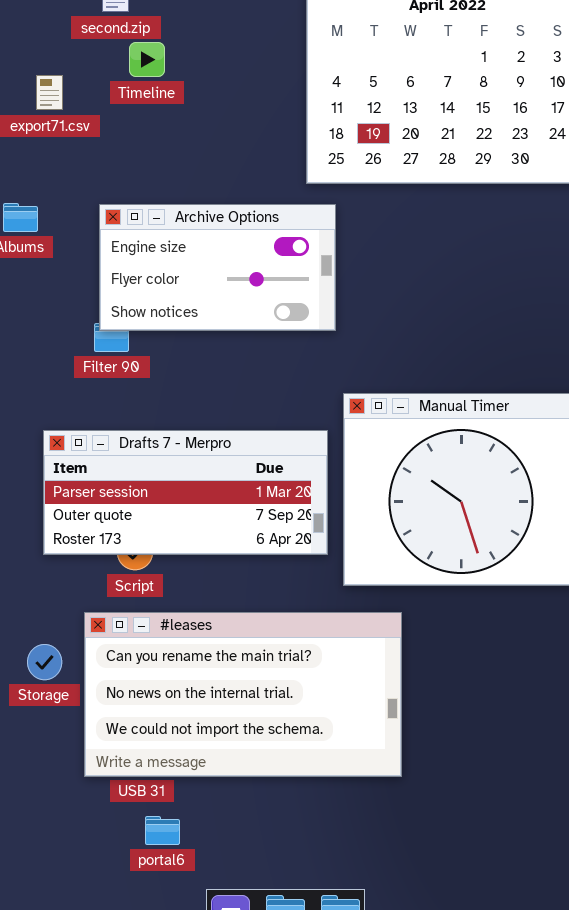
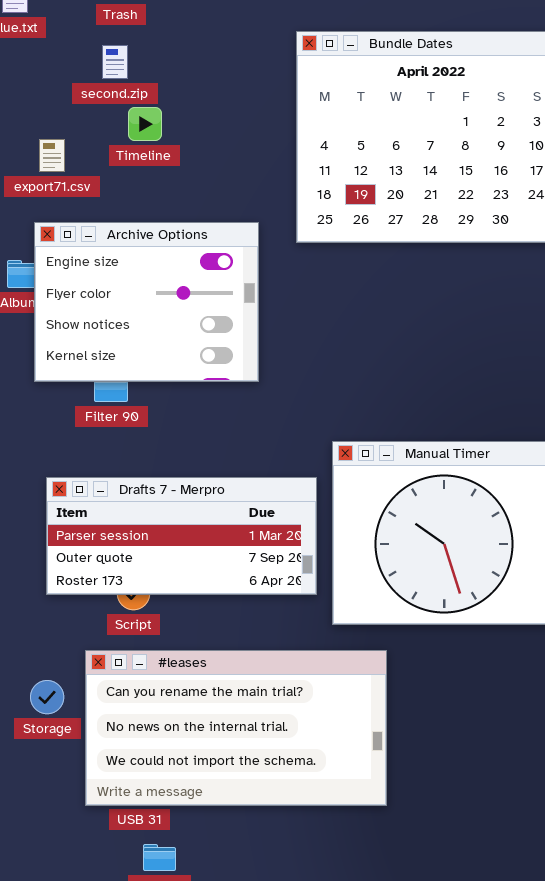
Archive Options: [99,204,336,331] -> [34,222,259,382], moved, resized

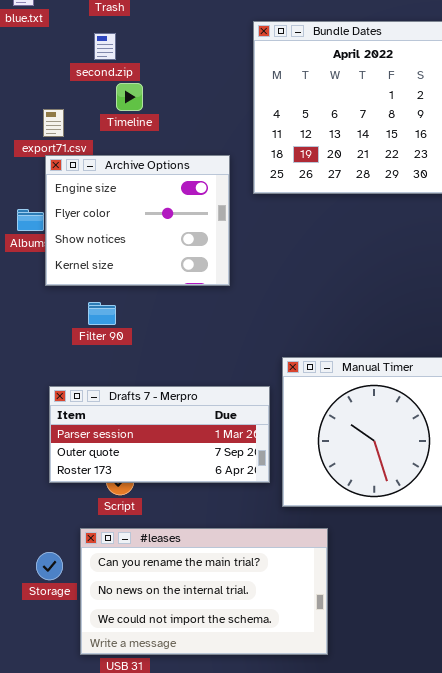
Archive Options: [34,222,259,382] -> [45,155,230,286], moved

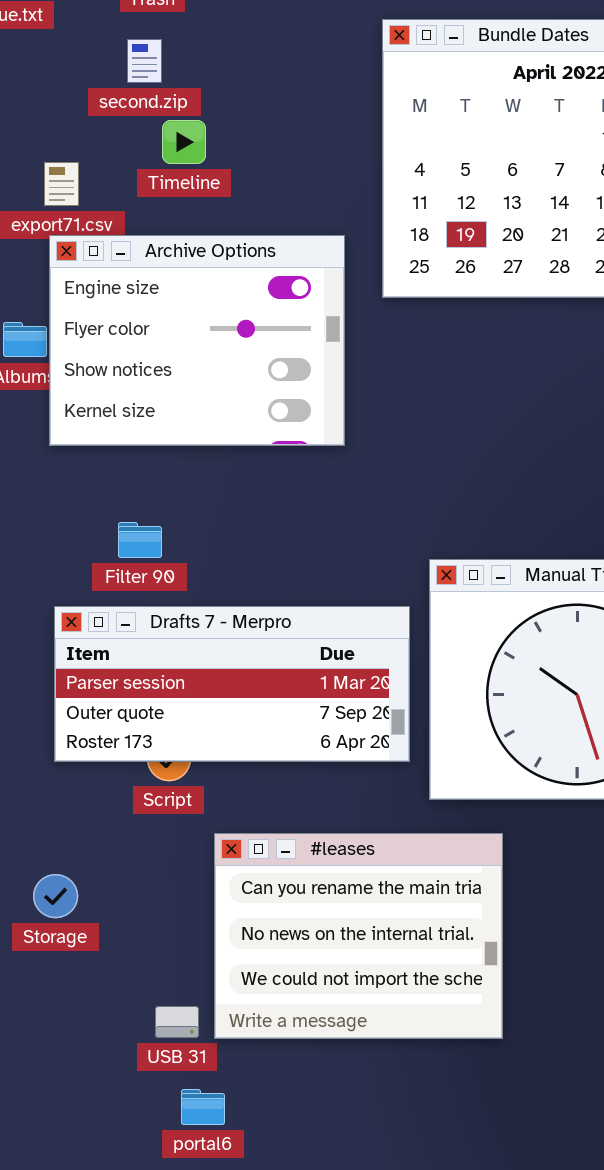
Filter 90: [88,302,116,325] -> [118,522,162,558], moved
#leases: [80,528,328,655] -> [214,833,503,1039], resized

